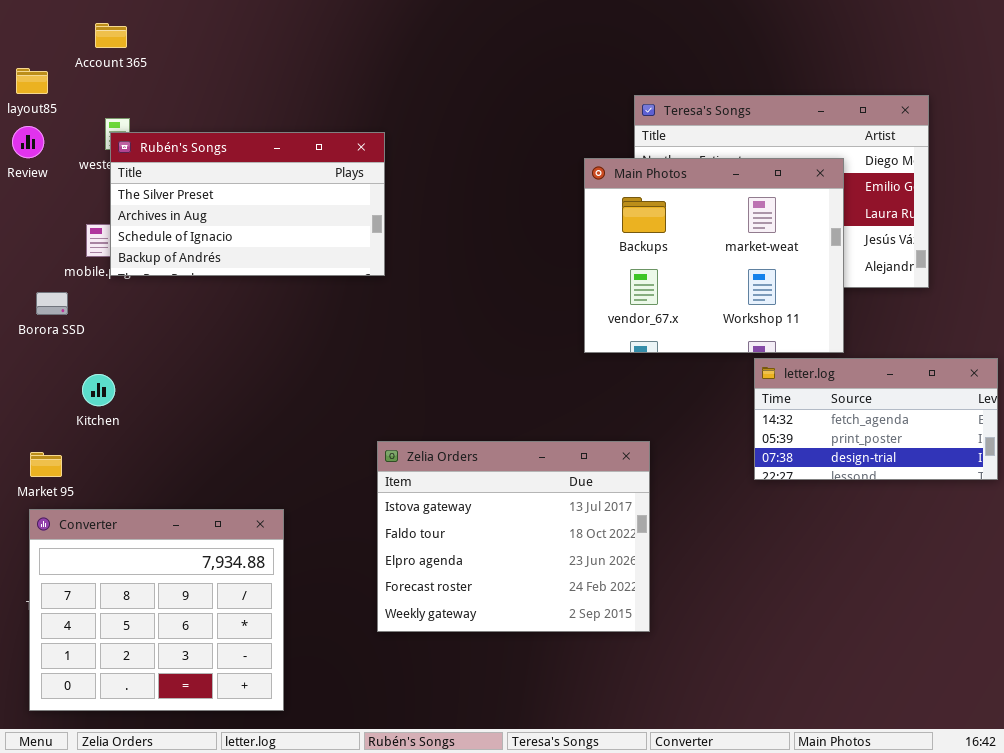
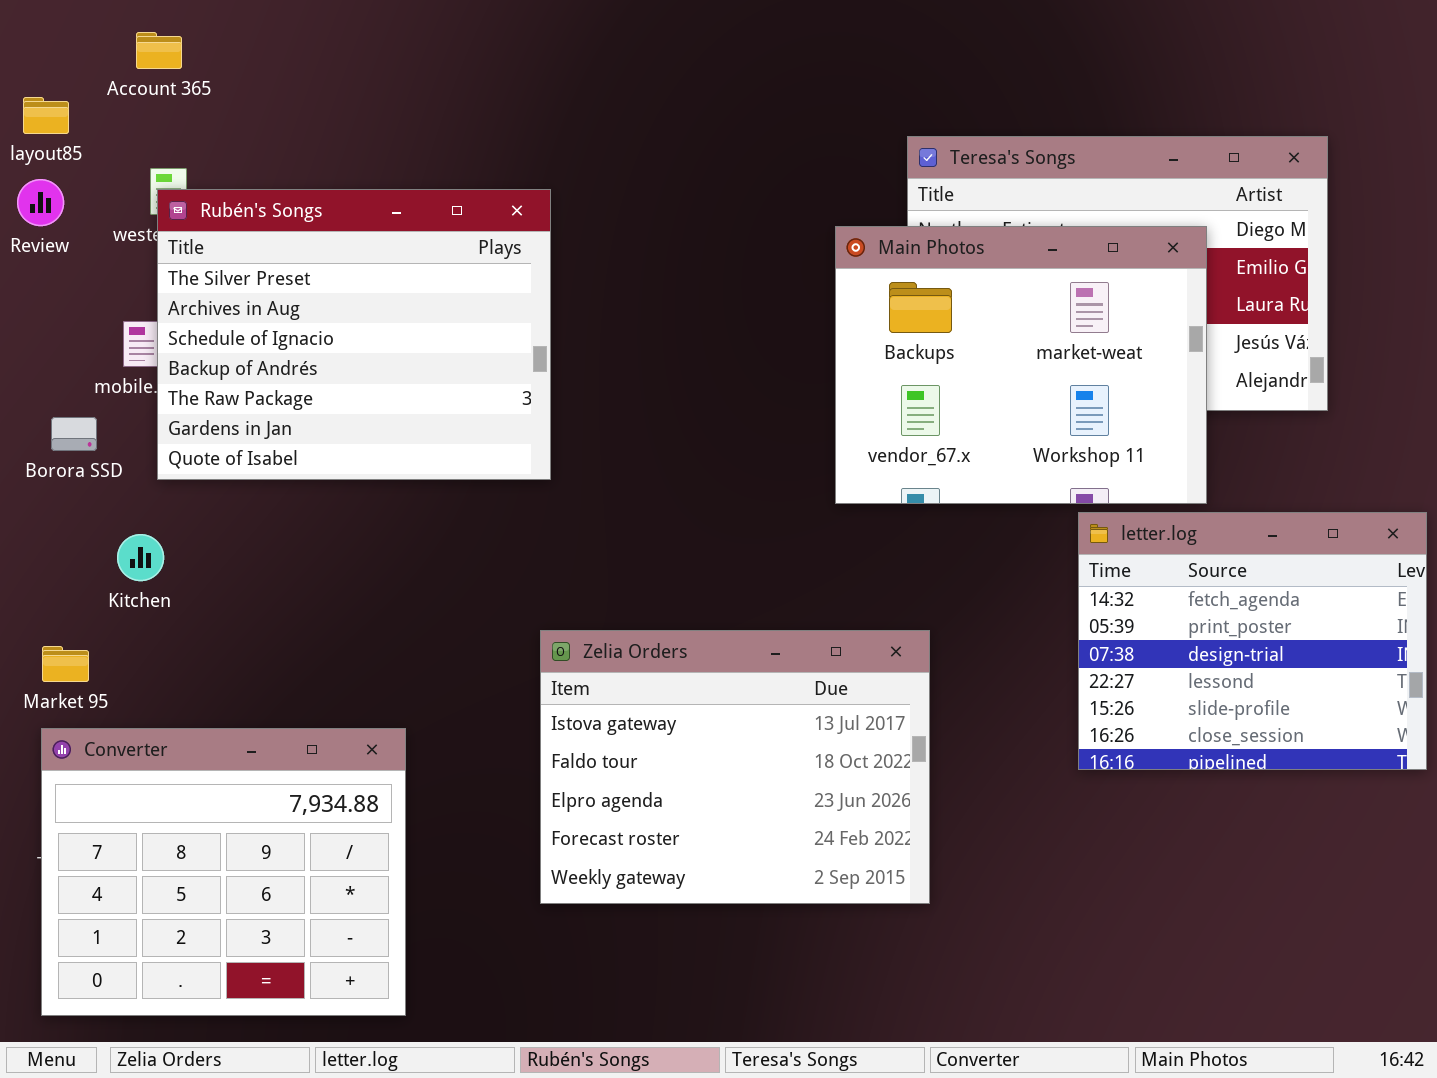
Rubén's Songs: [110,132,385,276] -> [157,189,551,480], resized
letter.log: [754,358,998,480] -> [1078,512,1427,770], resized

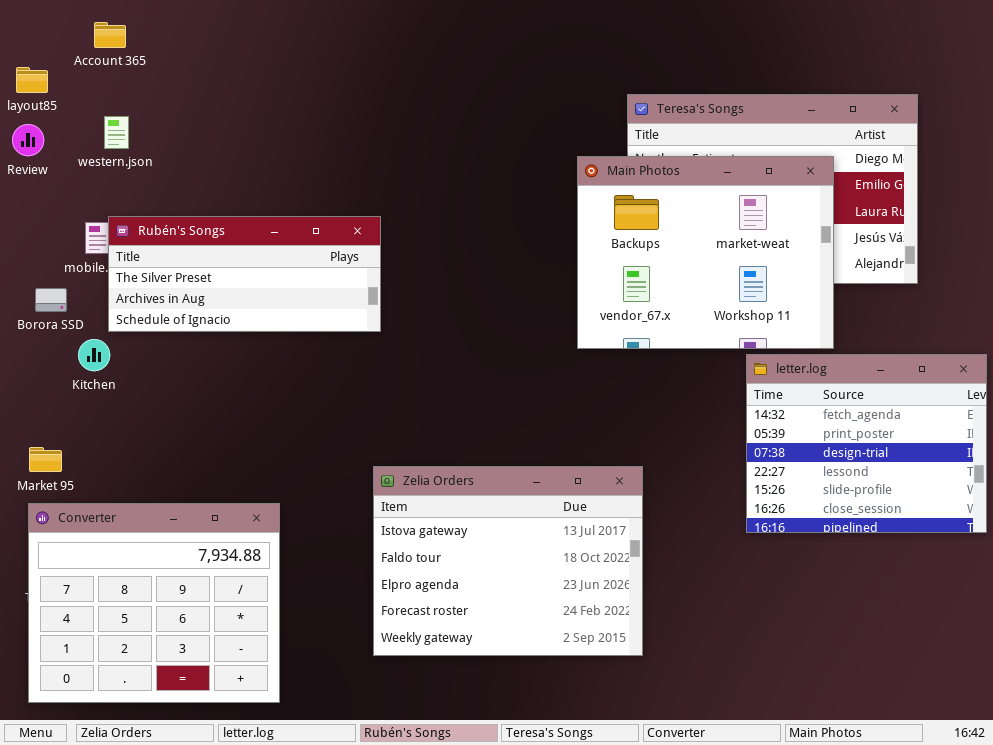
Rubén's Songs: [157,189,551,480] -> [108,216,381,332], resized
Kitchen: [117,534,164,581] -> [78,339,110,371], moved
Zelia Orders: [540,630,930,904] -> [373,466,643,656], moved

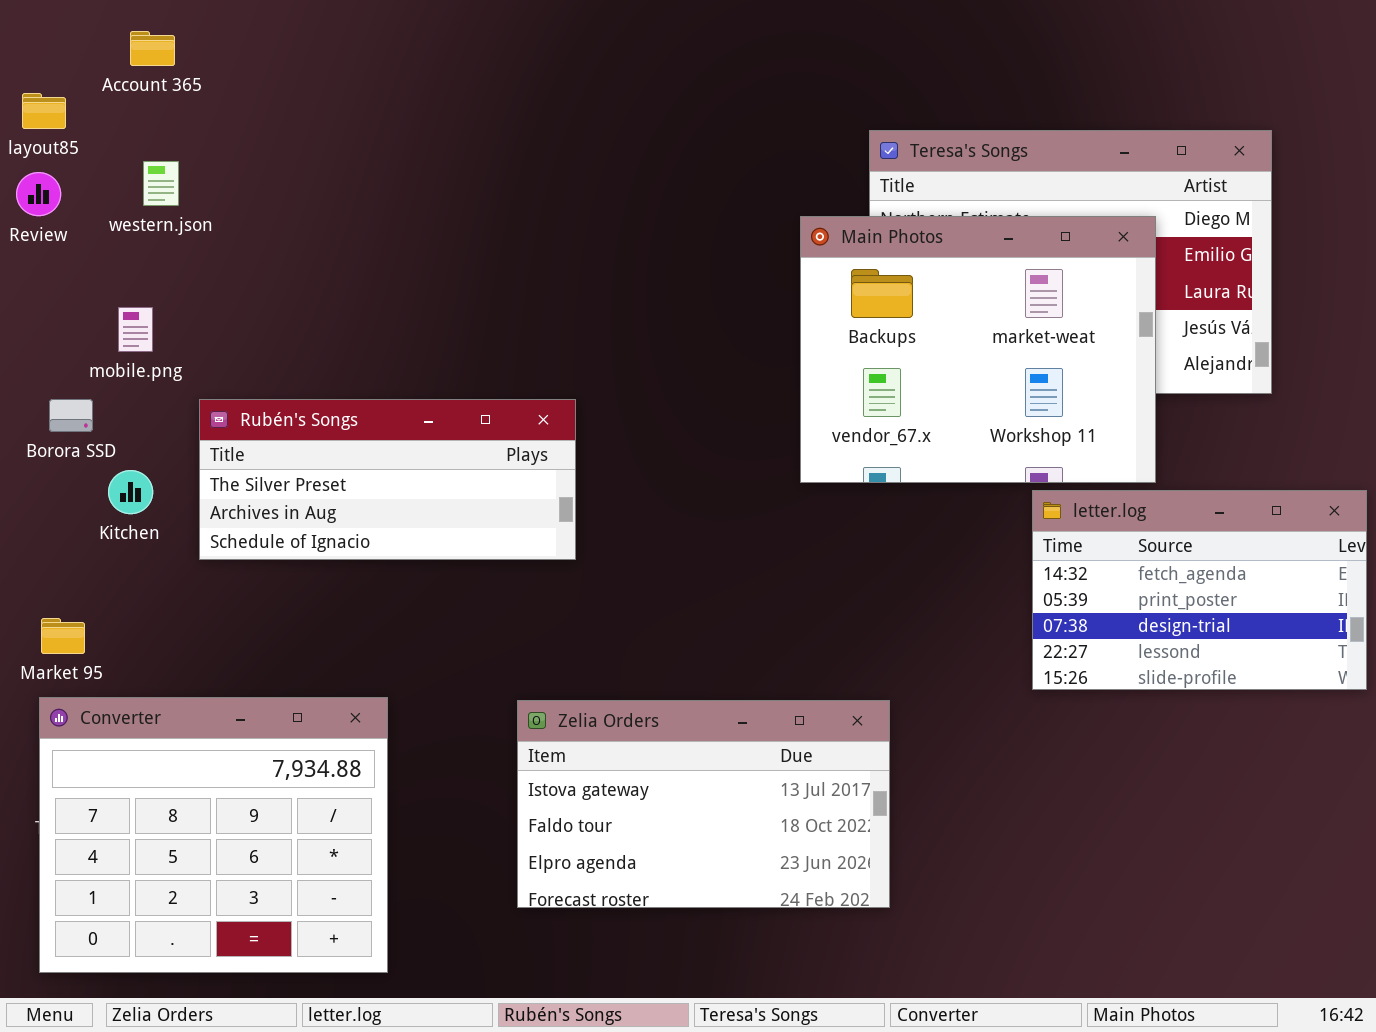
Rubén's Songs: [108,216,381,332] -> [199,399,576,560], moved
letter.log: [746,354,987,533] -> [1032,490,1367,690], resized
Zelia Orders: [373,466,643,656] -> [517,700,890,908], resized

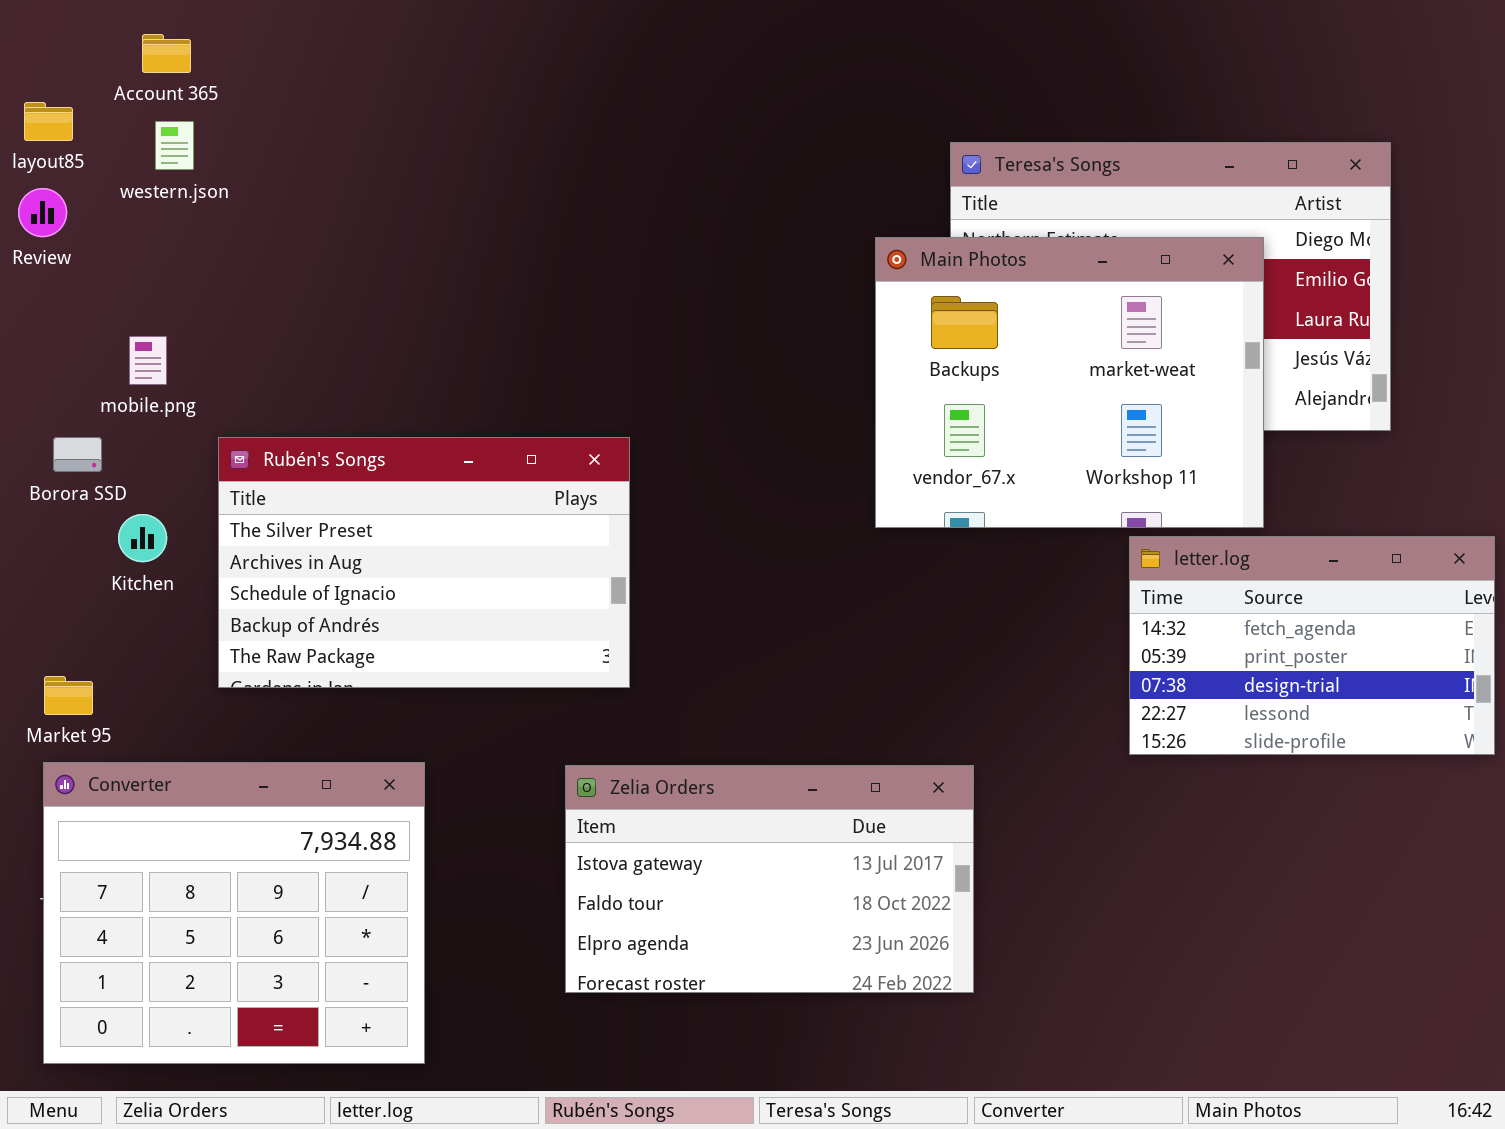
western.json: [143,161,179,206] -> [155,121,194,170], moved
Rubén's Songs: [199,399,576,560] -> [218,437,630,688], resized

